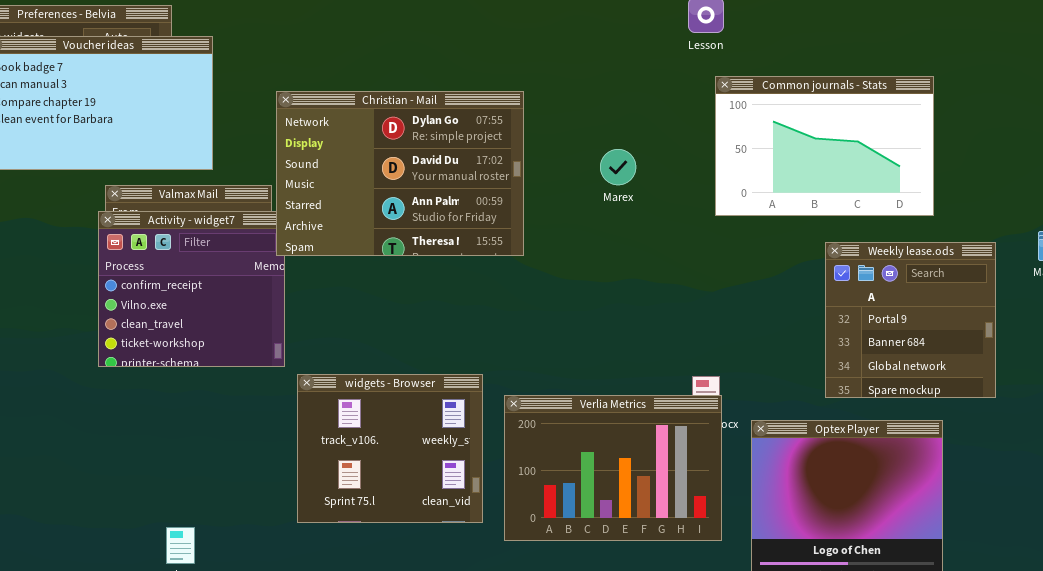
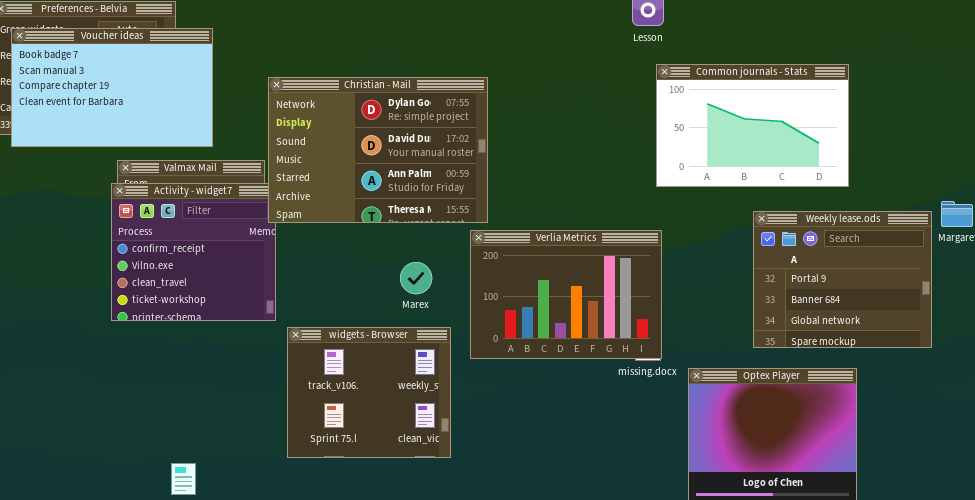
Marex: [600,149,636,185] -> [400,262,432,294], moved
Weekly lease.ods: [825,242,996,398] -> [753,211,932,348], resized
Verlia Metrics: [504,395,722,541] -> [470,230,662,359], moved

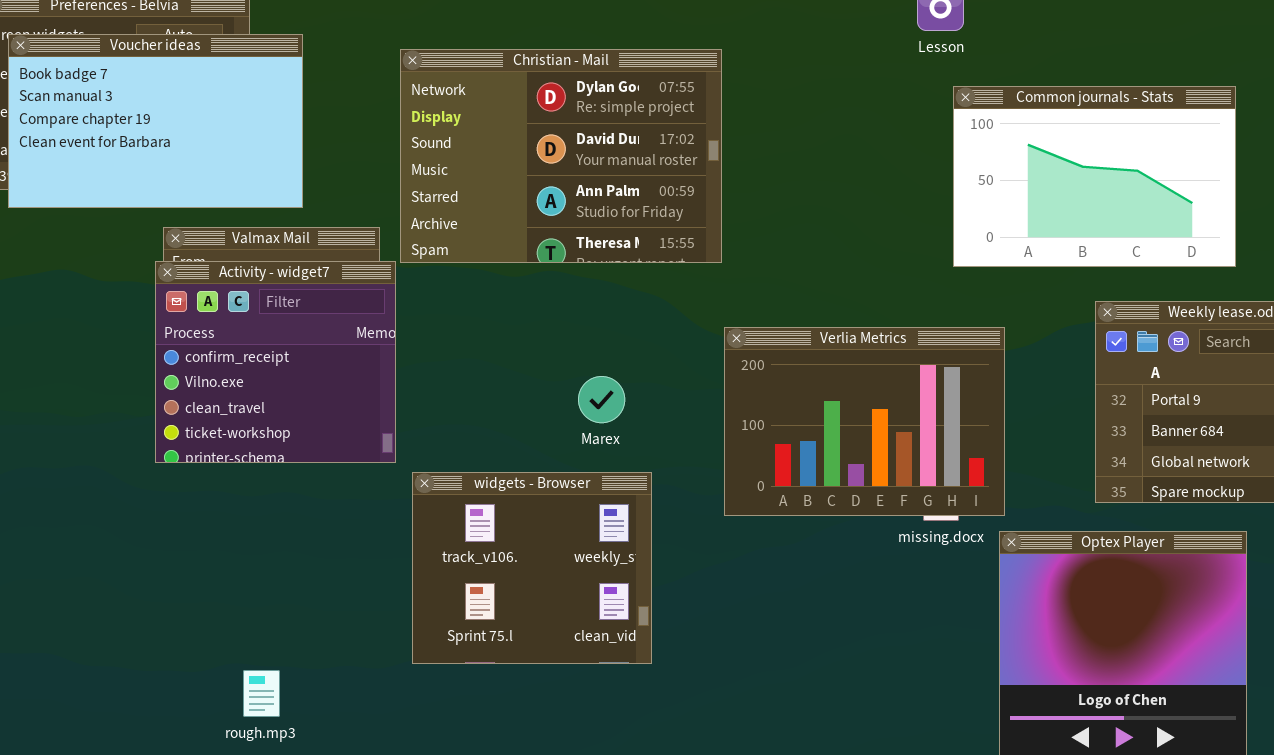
Christian - Mail: [268,77,488,223] -> [400,49,722,263], moved
Verlia Metrics: [470,230,662,359] -> [724,327,1005,516], moved

